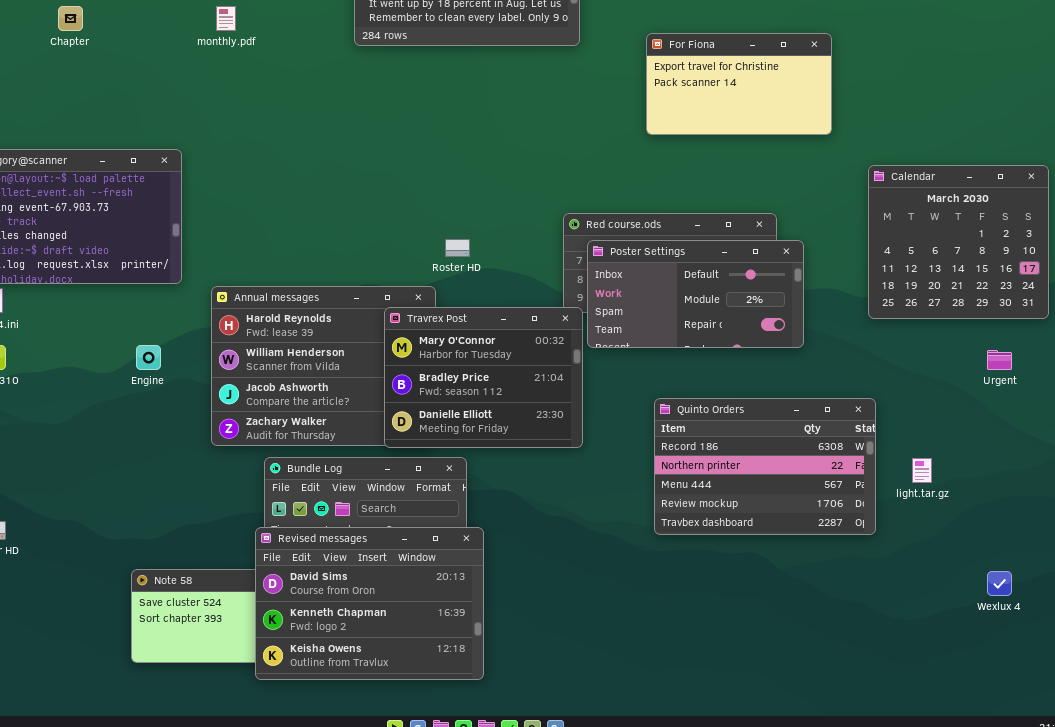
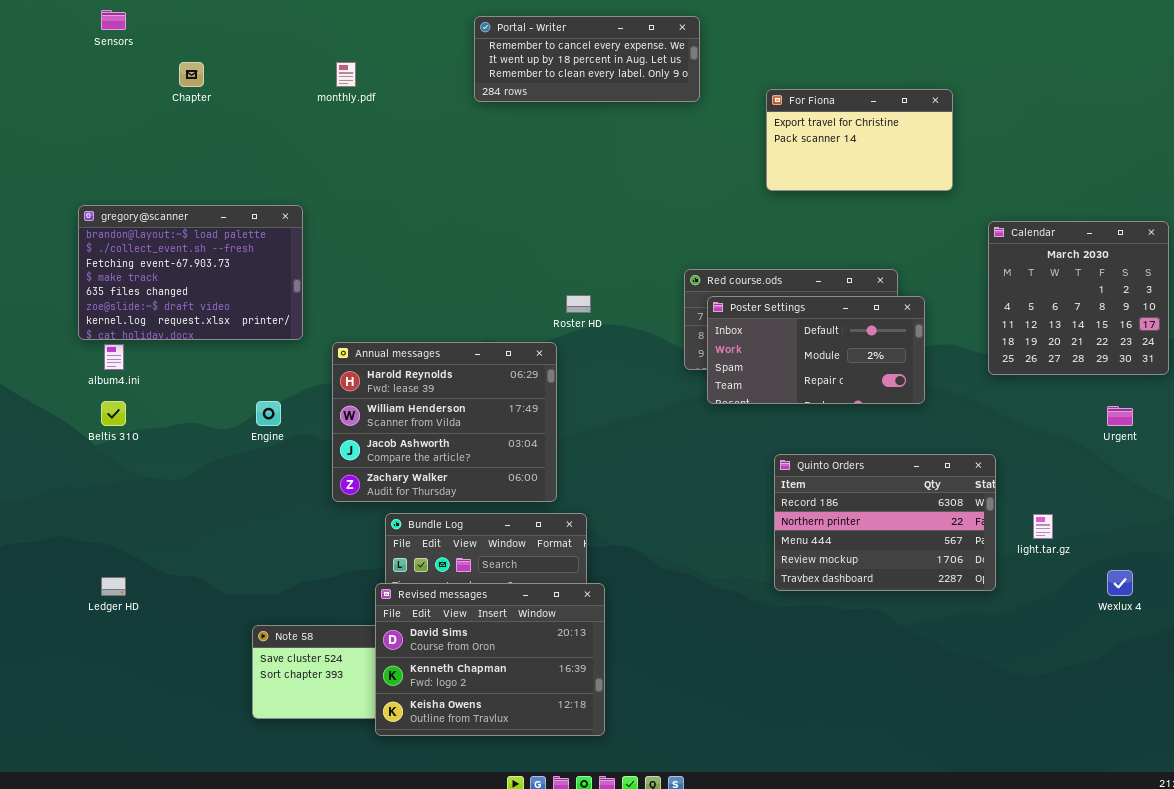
Travrex Post: [384,307,583,448] -> none, closed
Wexlux 4: [987,571,1012,596] -> [1107,570,1133,596], moved

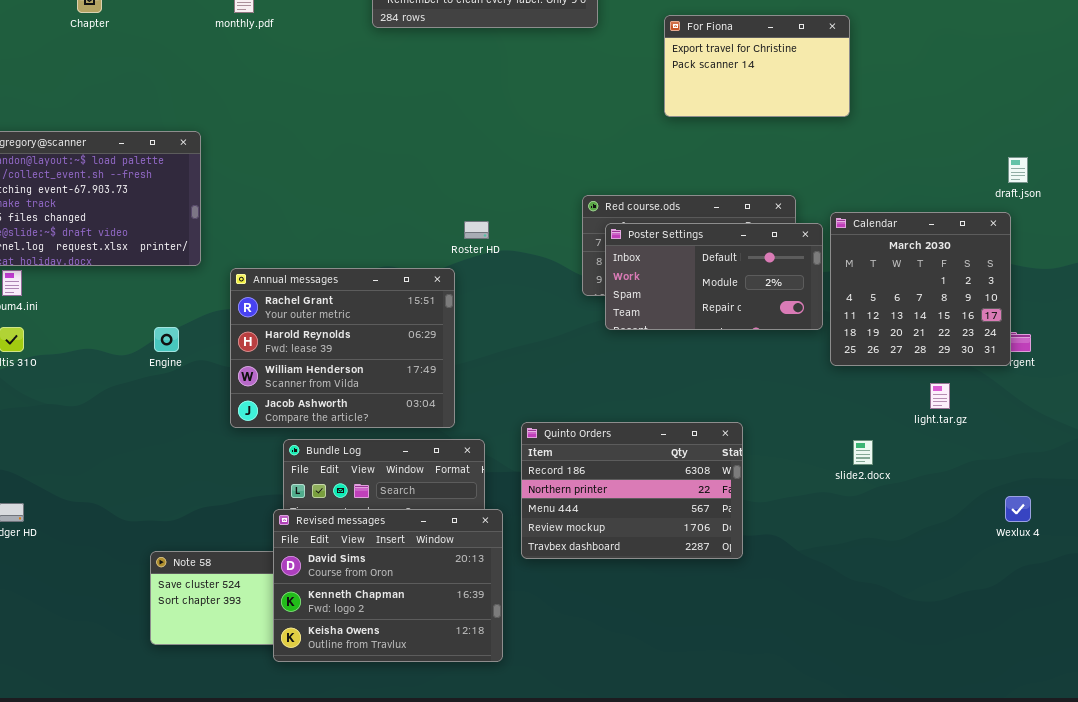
Calendar: [988,221,1169,375] -> [830,212,1011,366], moved
Annual messages: [332,342,557,502] -> [230,268,455,428], scrolled up 1 row
Quinto Orders: [774,454,996,591] -> [521,422,743,559], moved
light.tar.gz: [1033,514,1053,539] -> [930,383,950,409], moved

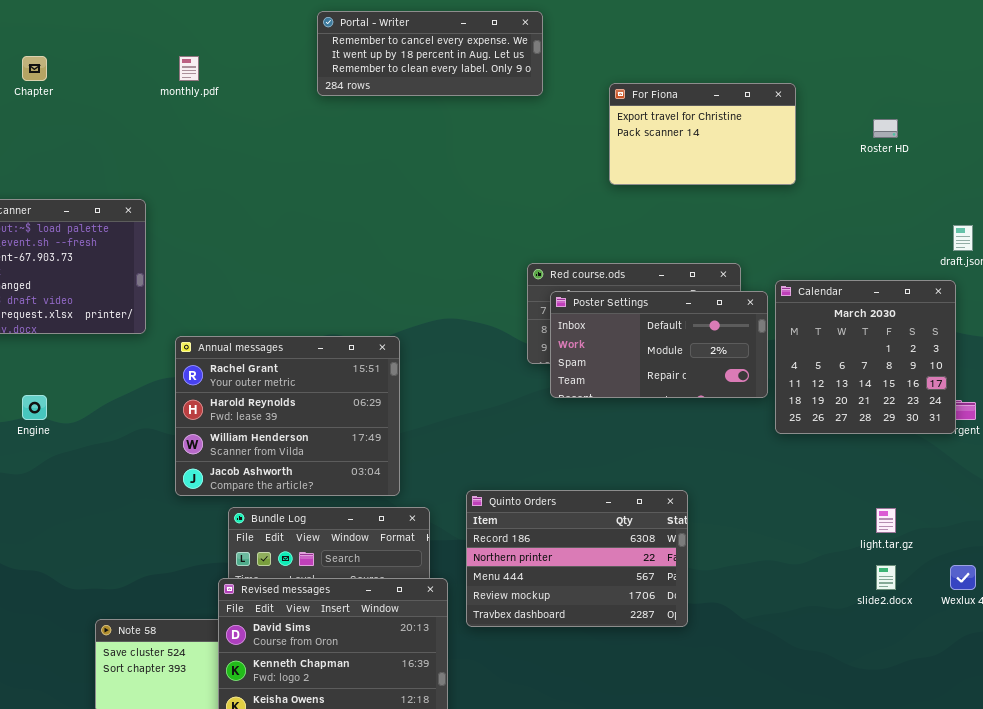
Roster HD: [464,221,489,239] -> [873,119,898,138], moved
Engine: [154,327,179,352] -> [22,395,47,420], moved
light.tar.gz: [930,383,950,409] -> [876,508,896,533], moved
slide2.docx: [853,440,873,465] -> [876,565,896,590], moved

